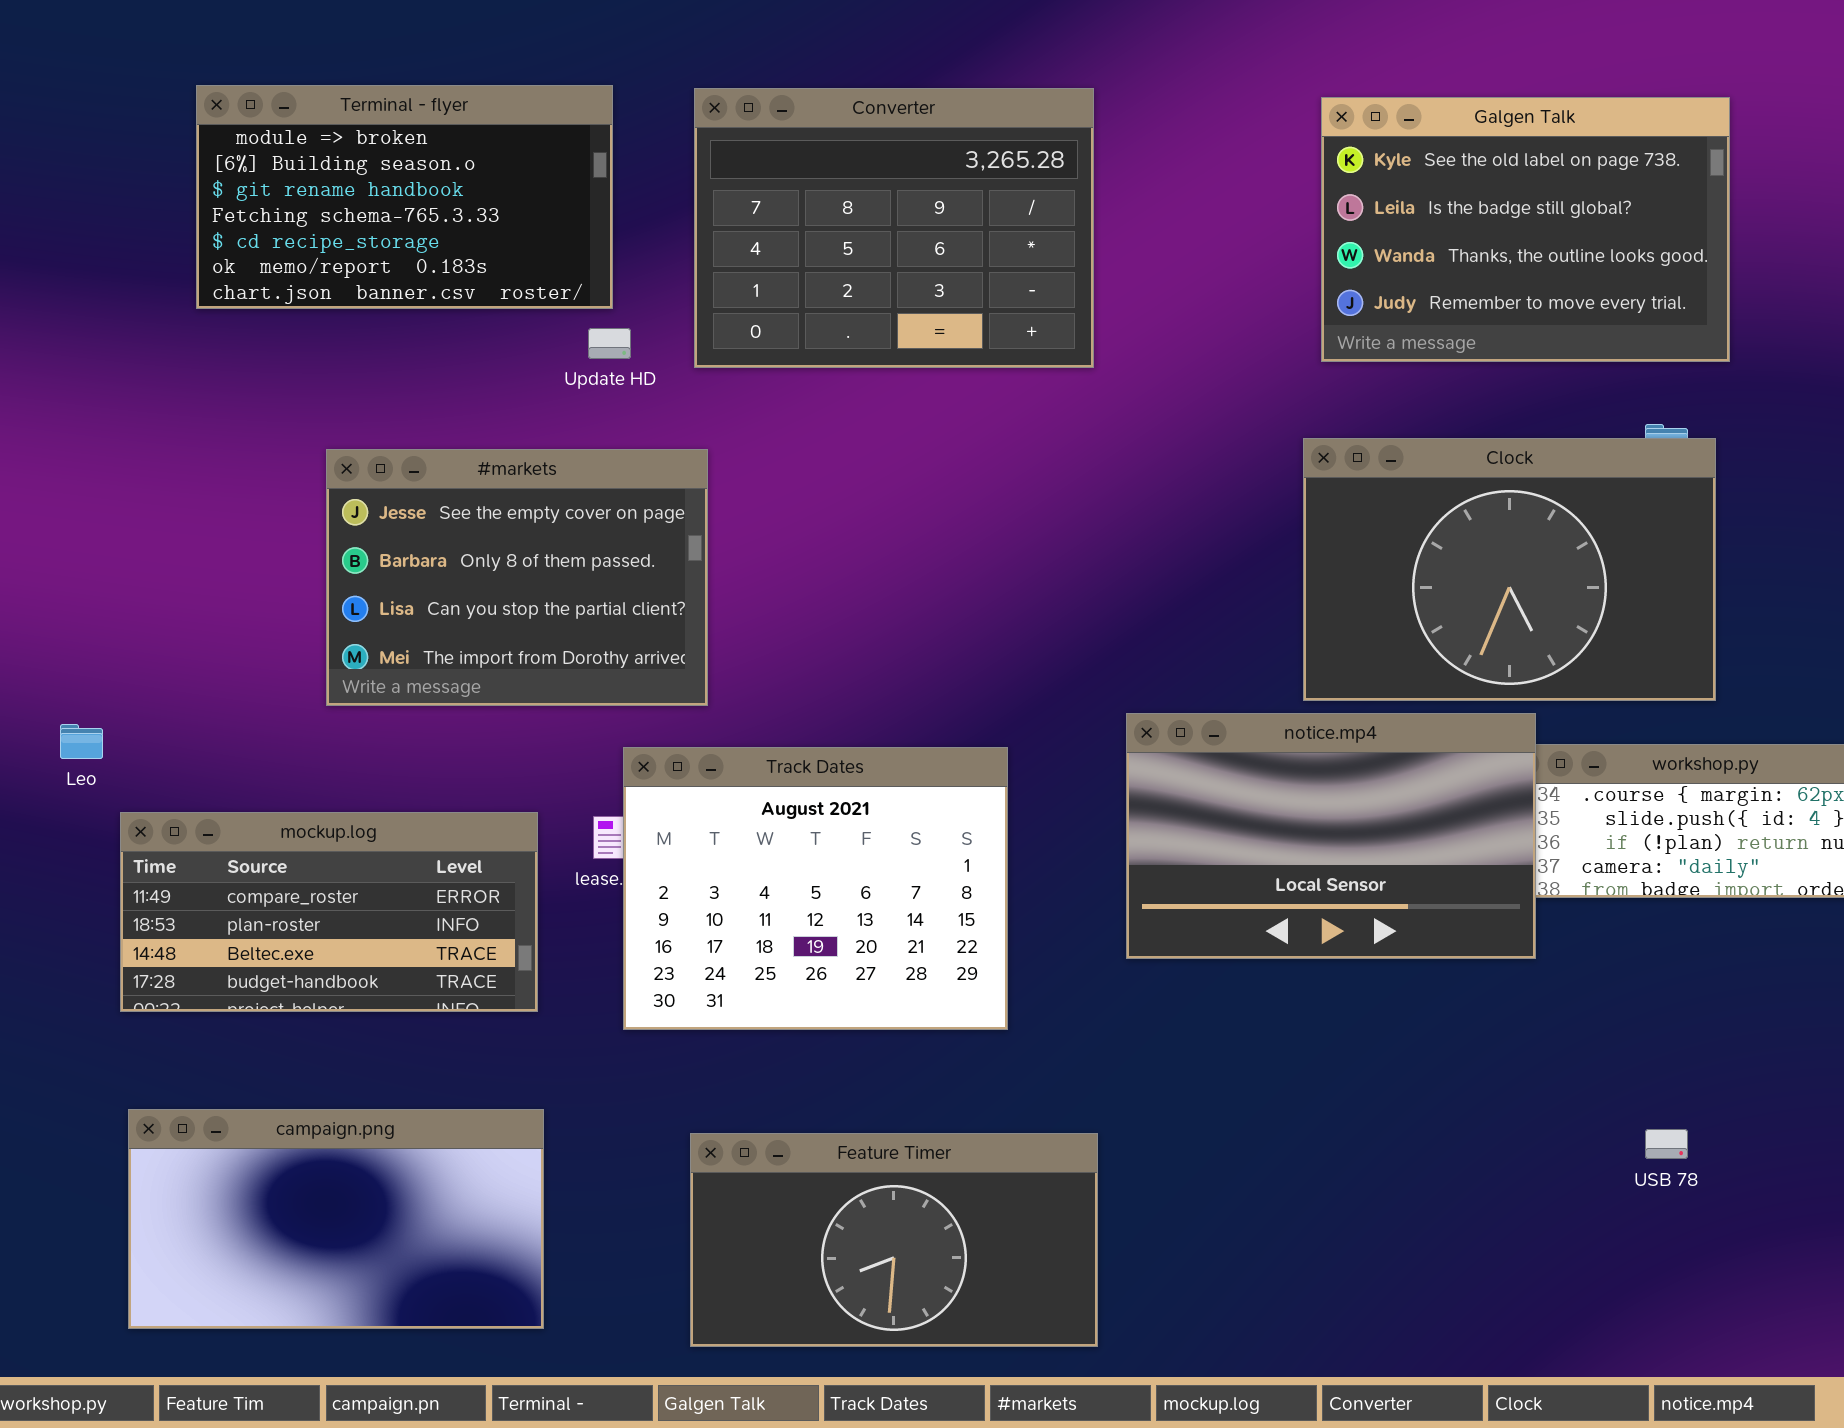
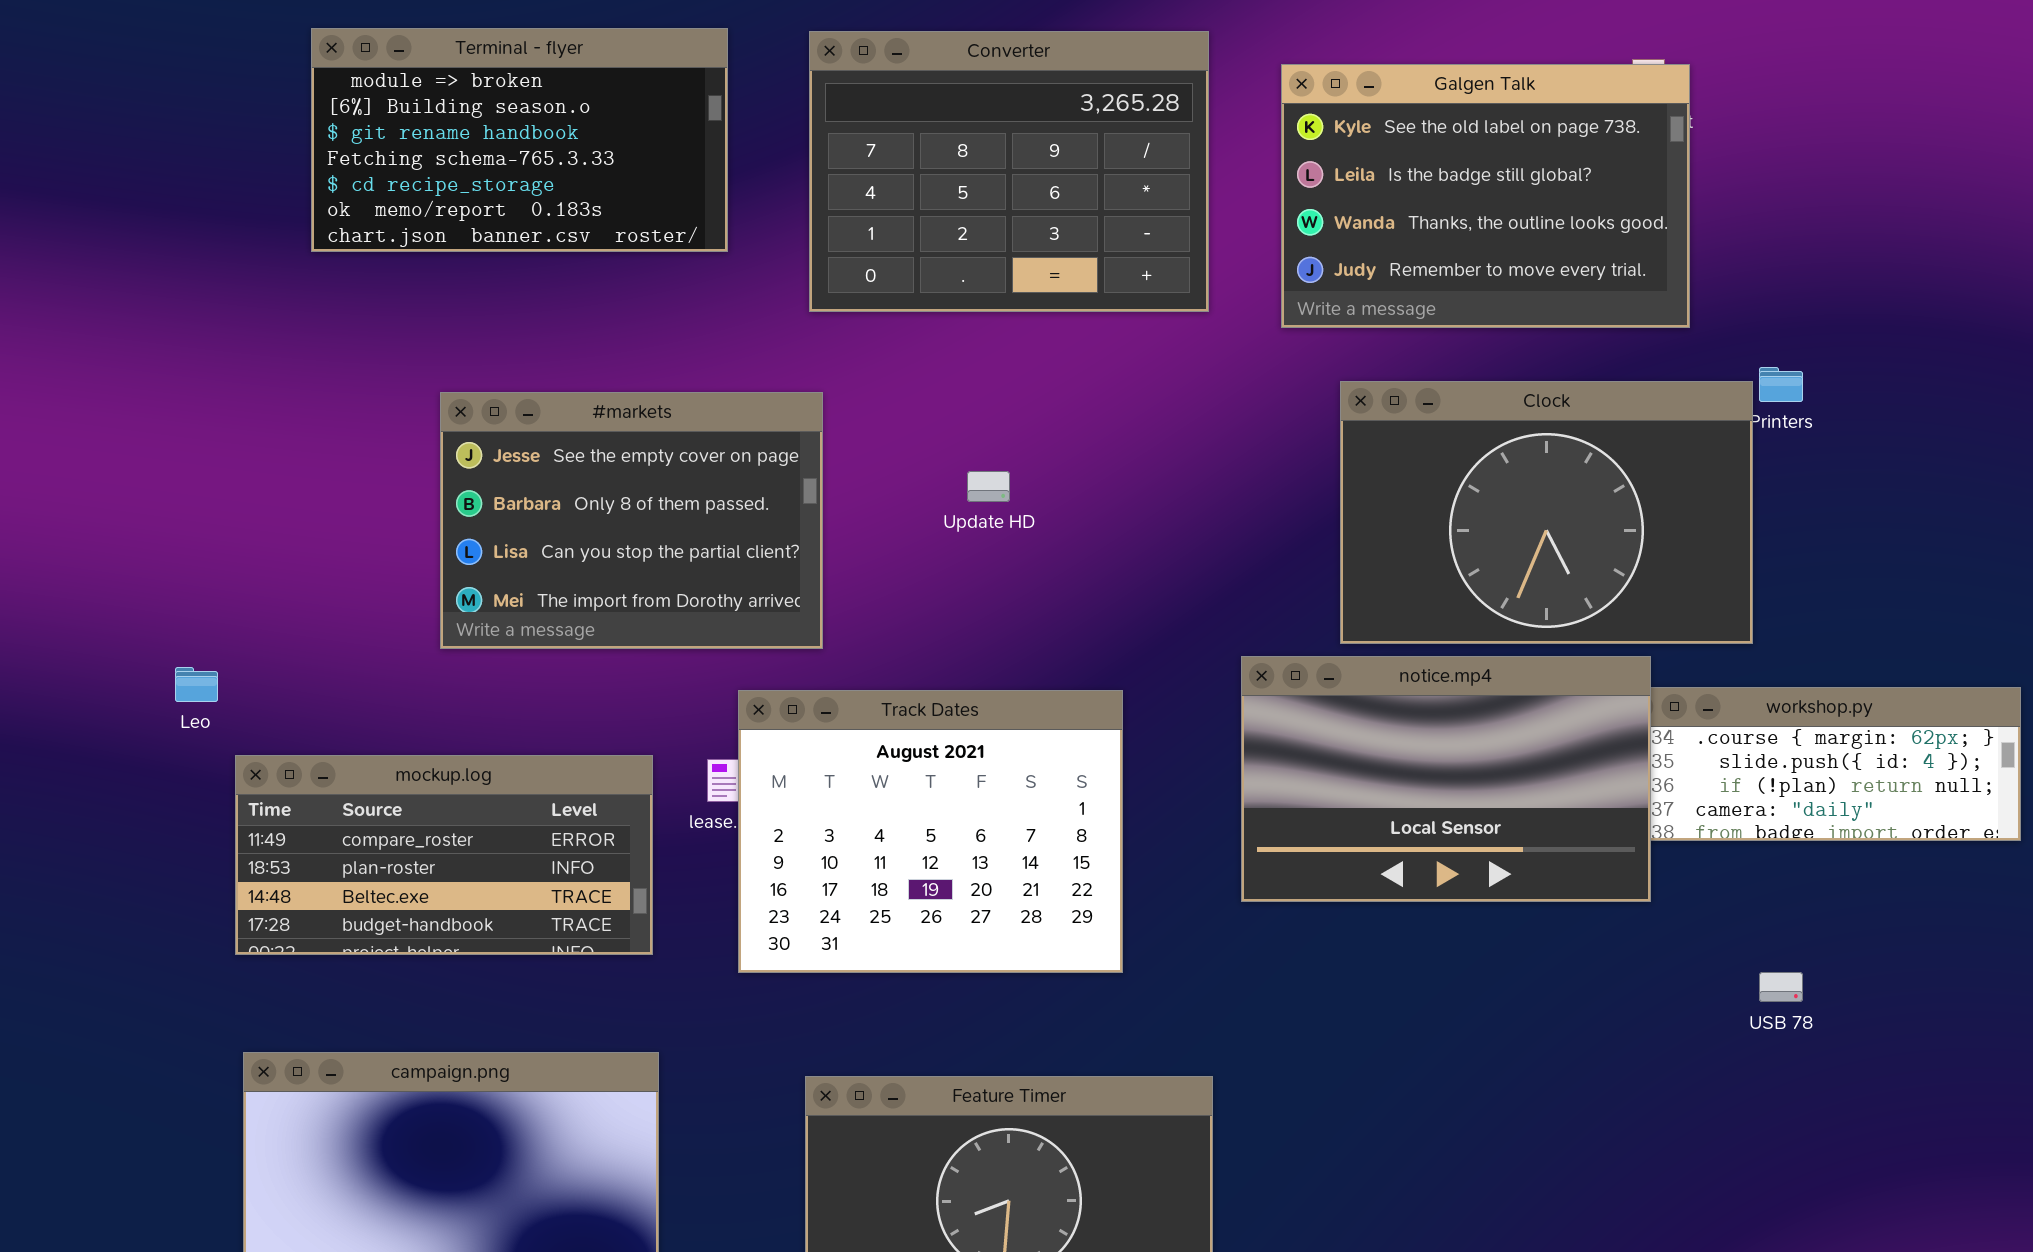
Galgen Talk: [1321,97,1730,362] -> [1281,64,1690,328], moved
Update HD: [588,328,631,359] -> [967,471,1010,502], moved
Clock: [1303,438,1716,701] -> [1340,381,1753,644], moved
USB 78: [1645,1129,1688,1159] -> [1759,972,1803,1002], moved

